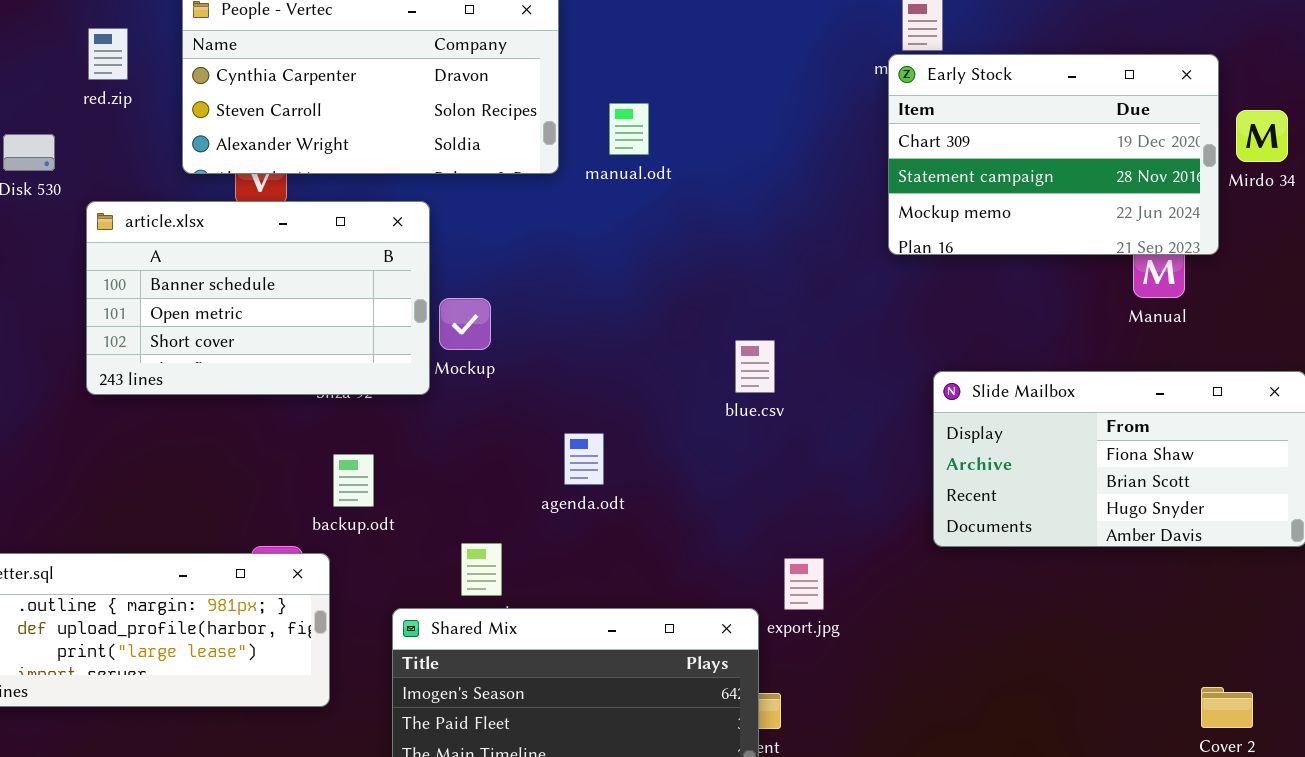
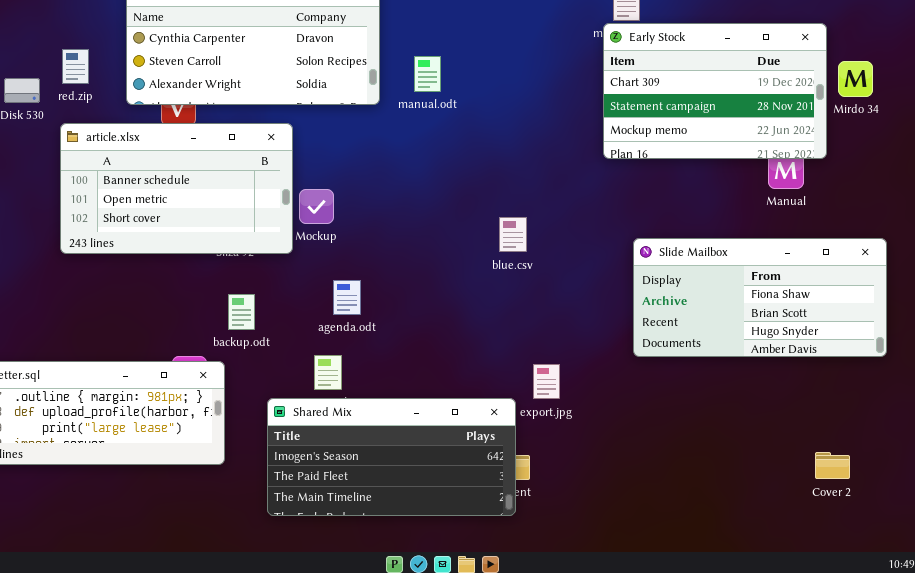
red.zip: [88,28,128,80] -> [62,49,89,84], moved
agenda.odt: [564,433,604,485] -> [333,280,361,315], moved

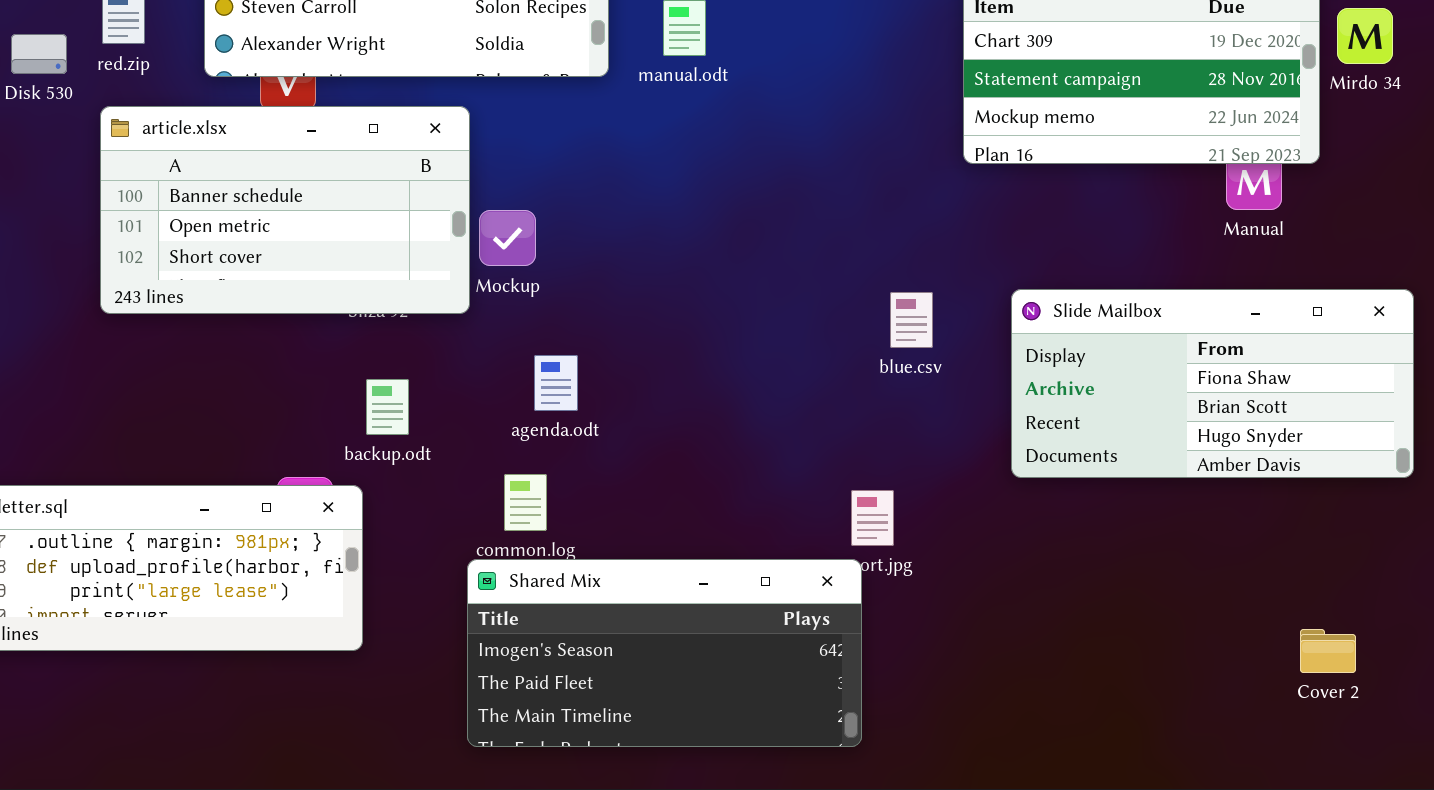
blue.csv: [499,217,527,252] -> [890,292,933,348], moved
Shared Mix: [267,398,516,516] -> [467,559,862,747], moved

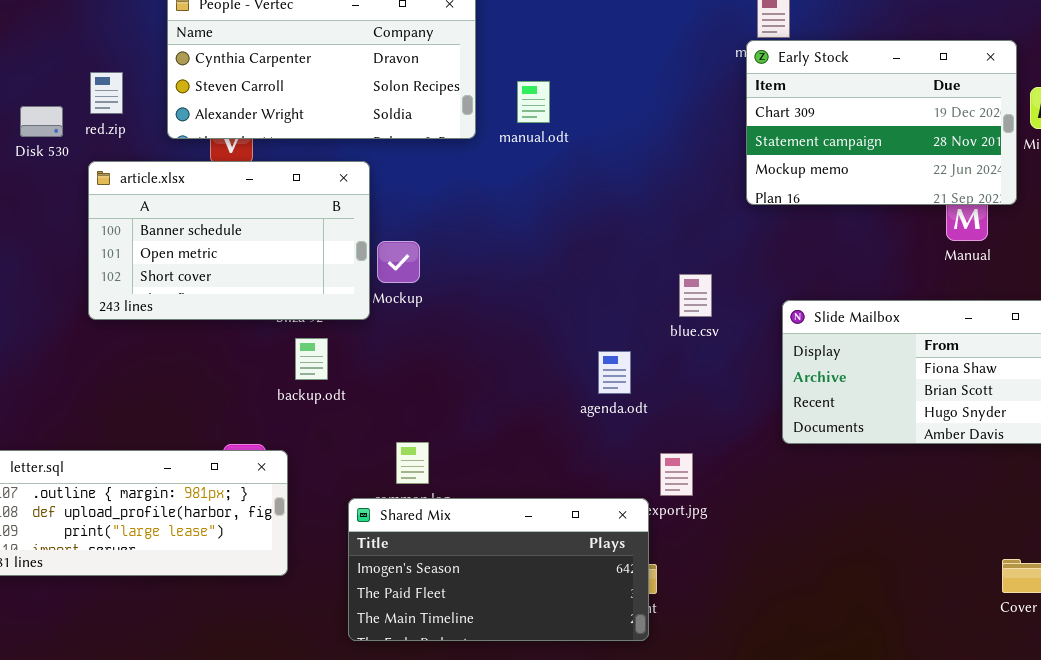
blue.csv: [890,292,933,348] -> [679,274,712,317], moved
agenda.odt: [534,355,578,411] -> [598,351,631,394], moved
backup.odt: [366,379,409,435] -> [295,338,328,380], moved
Shared Mix: [467,559,862,747] -> [348,498,649,641], moved

